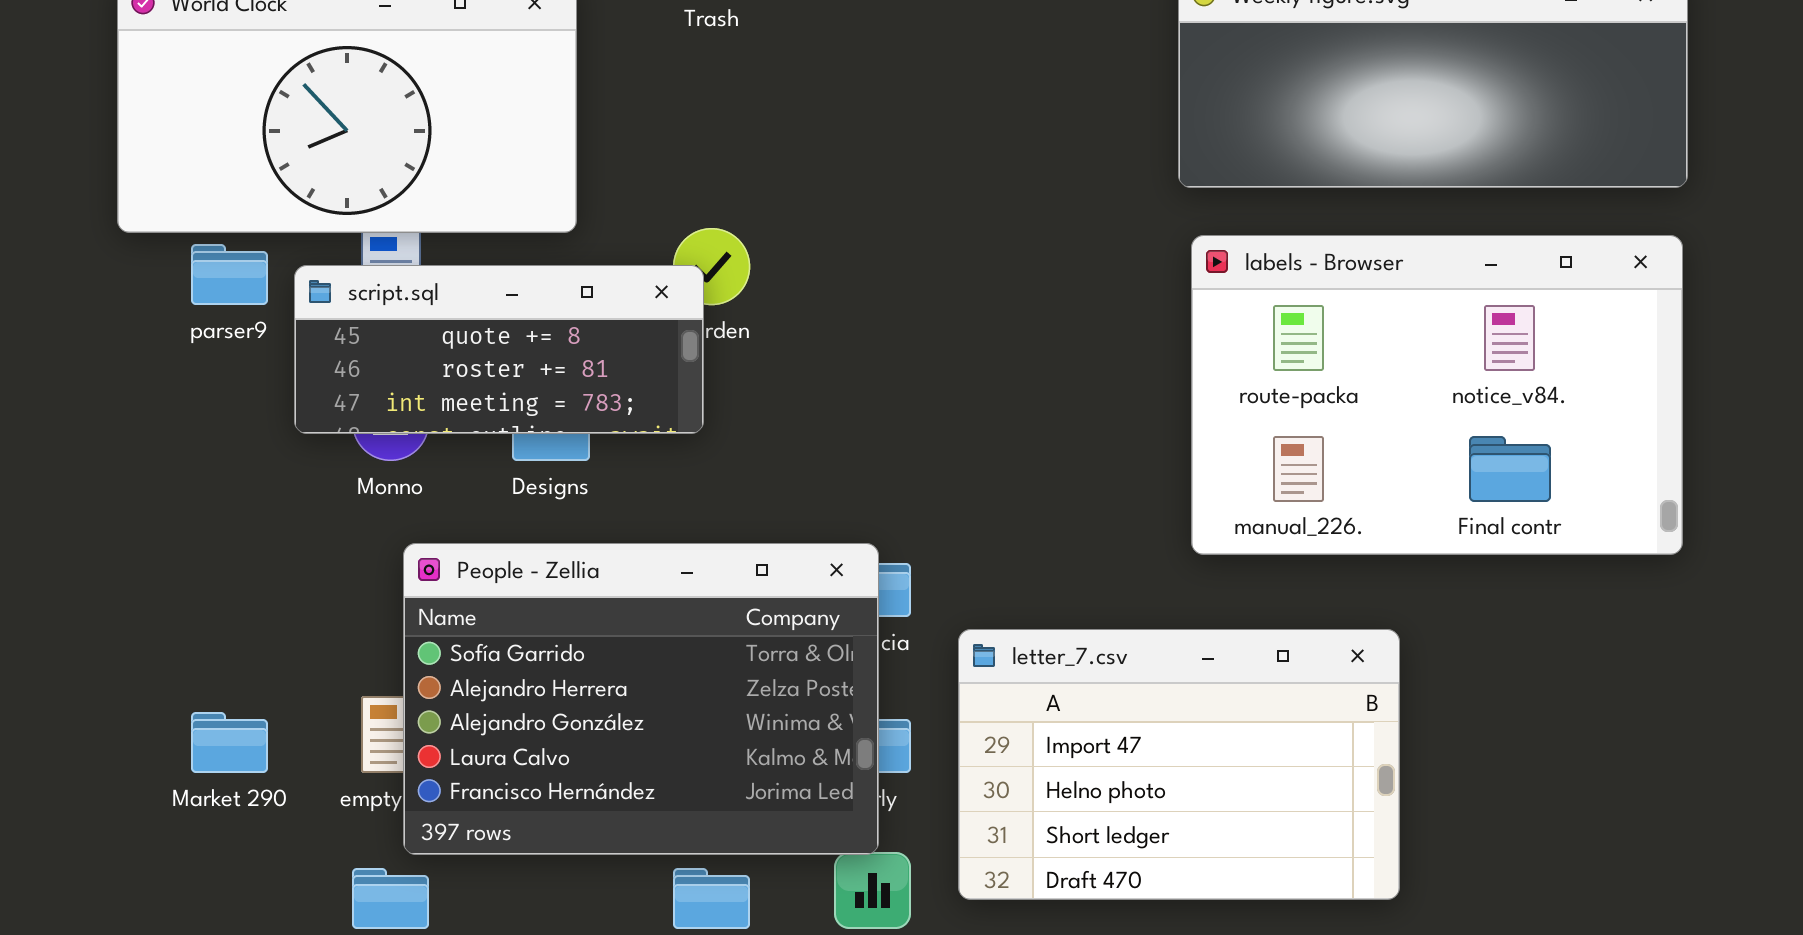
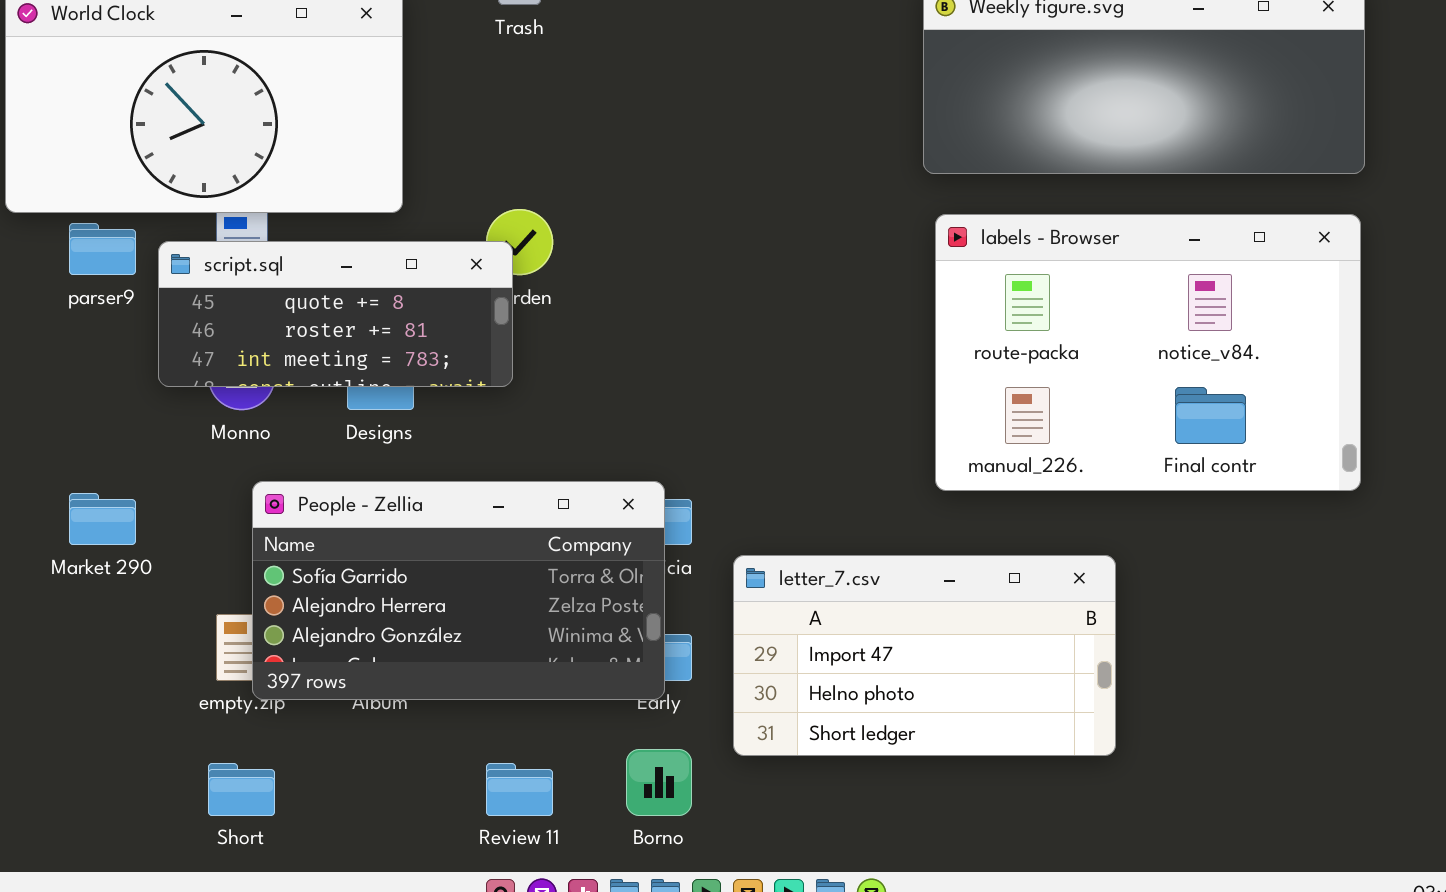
People - Zellia: [403,543,879,855] -> [252,481,665,700], resized
letter_7.csv: [958,629,1400,900] -> [733,555,1116,756], resized
Market 290: [191,712,268,773] -> [69,493,136,545], moved

